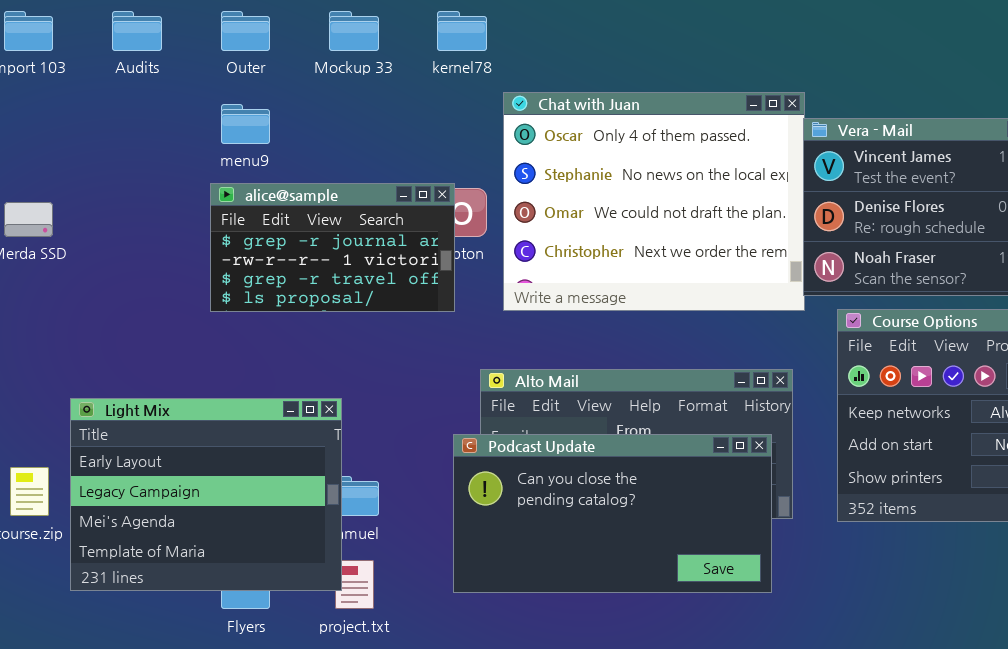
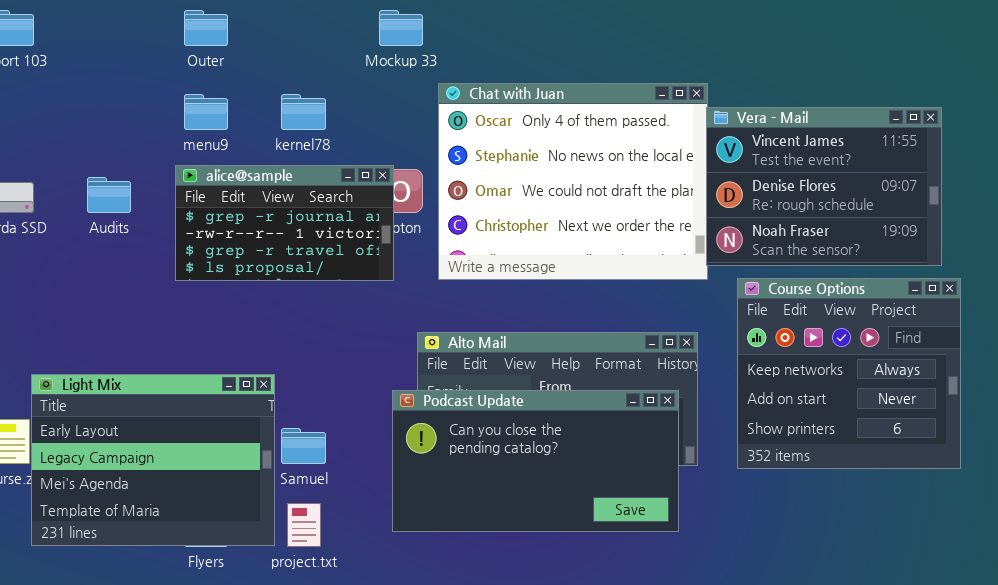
Audits: [112,11,162,51] -> [87,177,131,213], moved
Mockup 33: [329,11,379,51] -> [379,10,423,46], moved
kernel78: [437,11,487,51] -> [281,94,326,130], moved
Light Mix: [70,398,342,591] -> [31,374,275,546], moved

